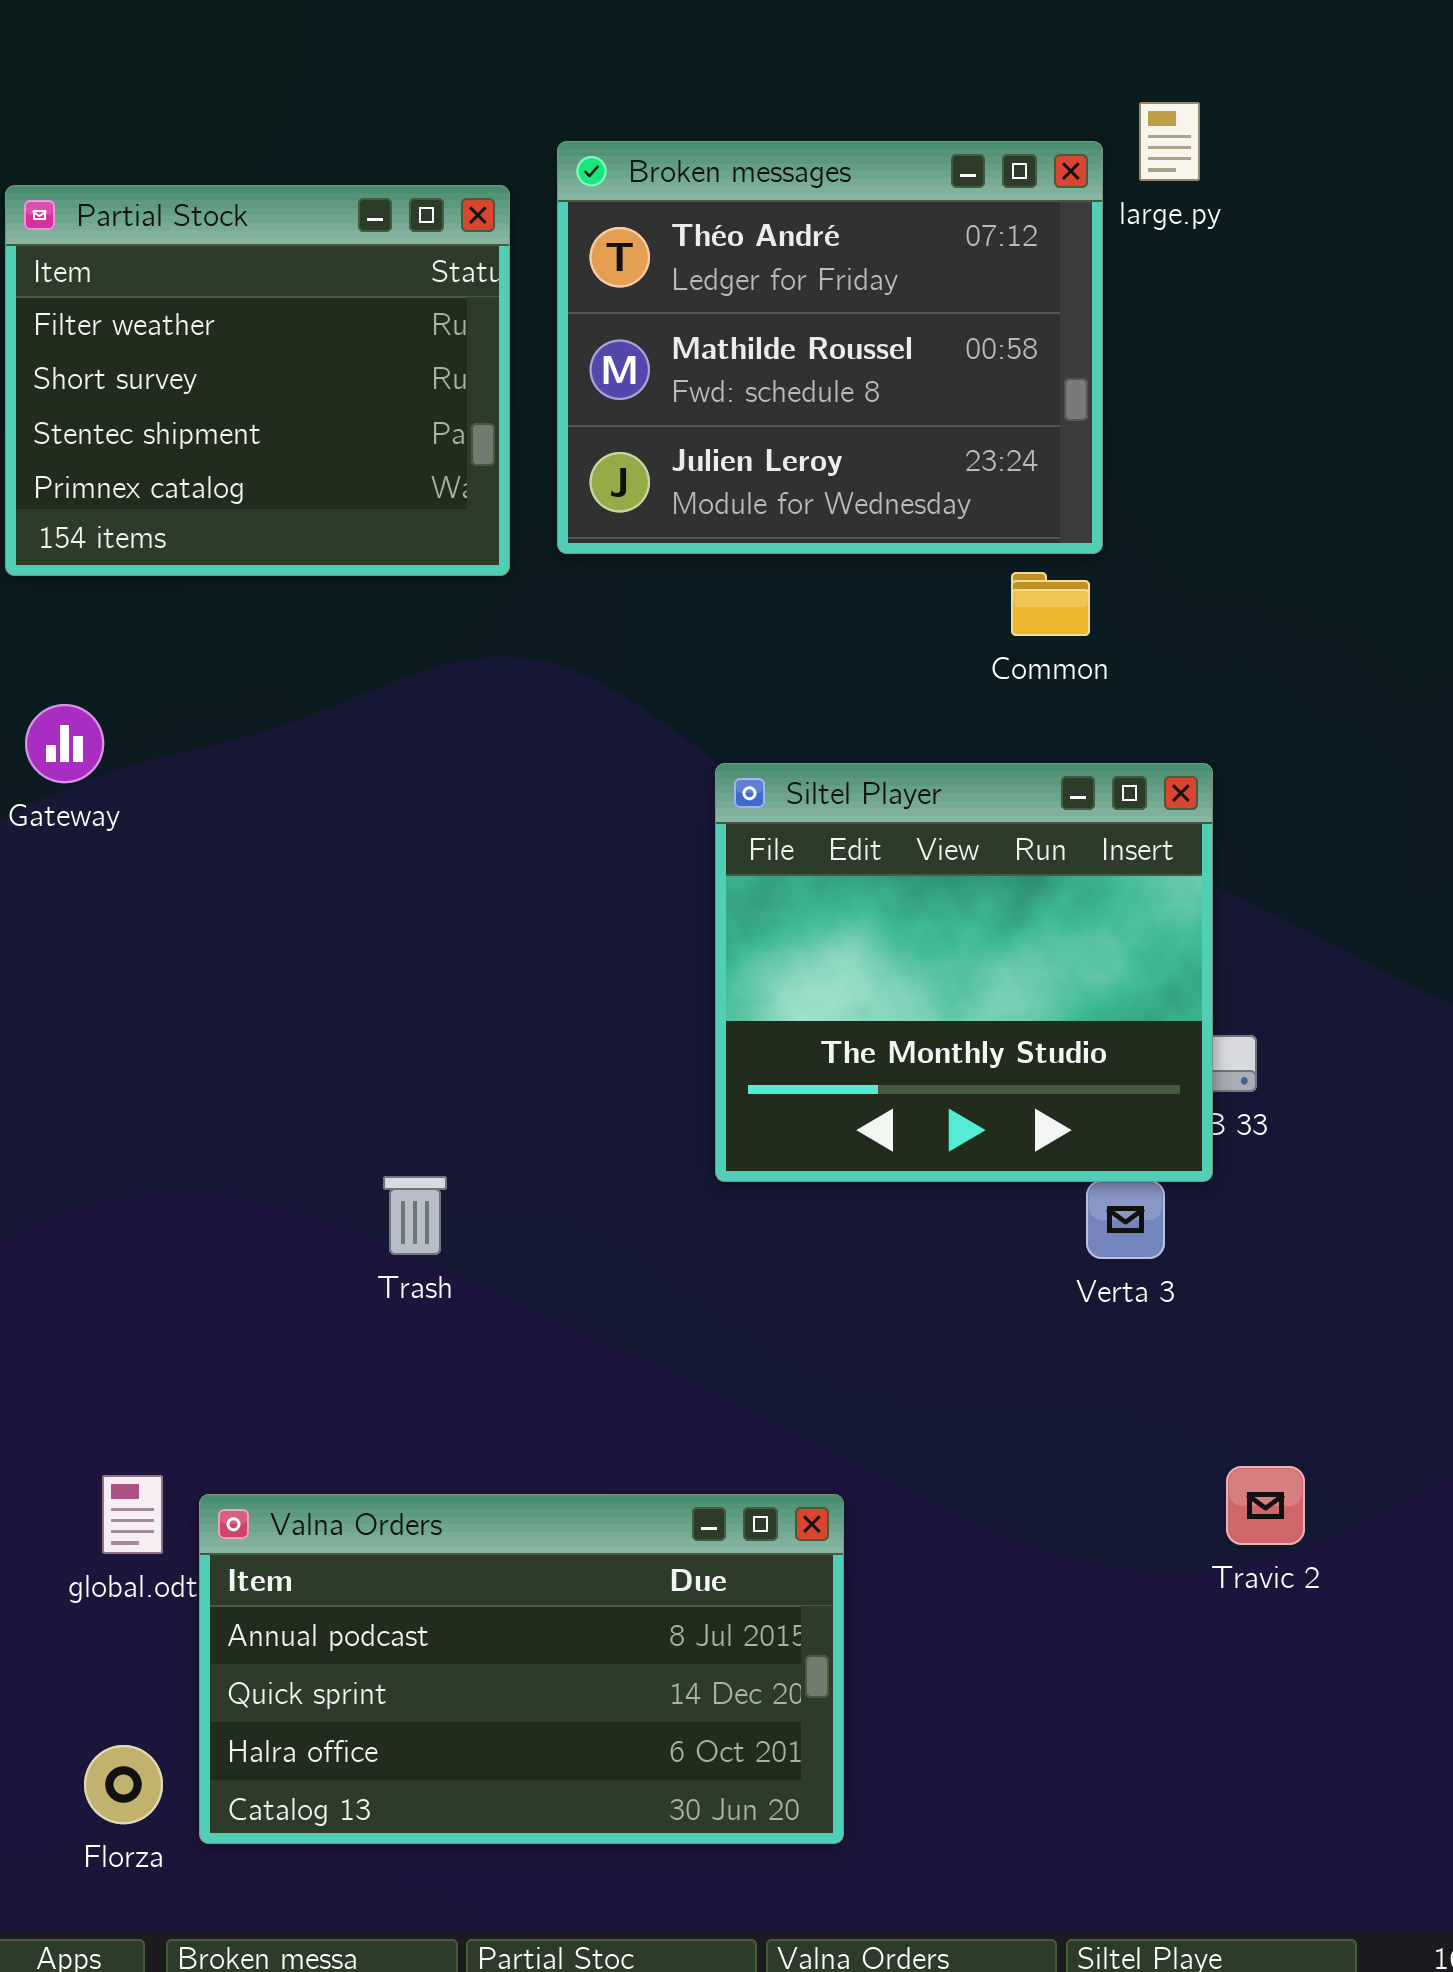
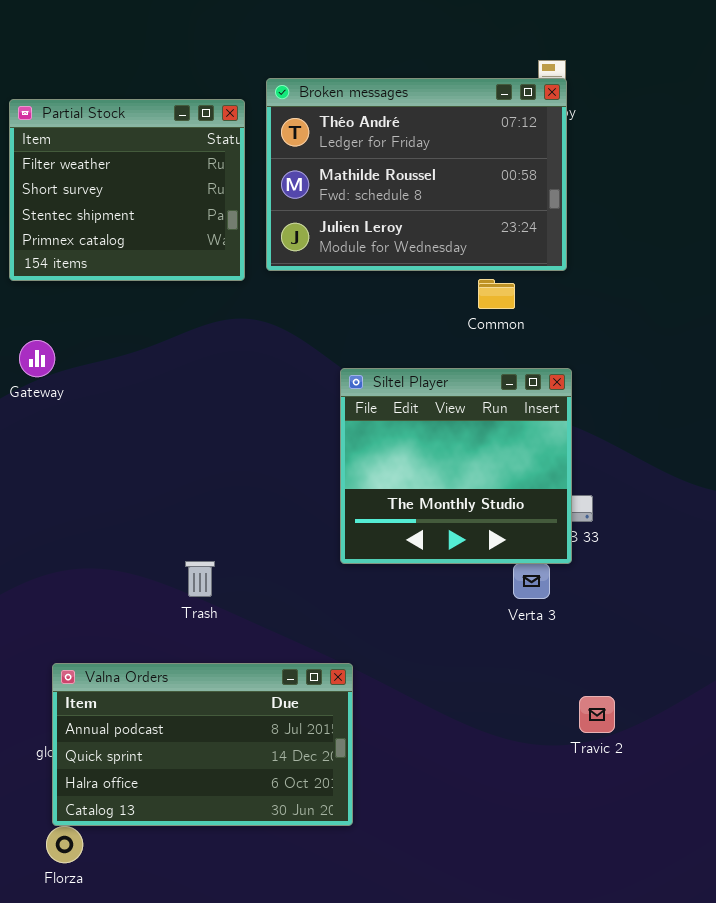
Broken messages: [557,141,1103,554] -> [266,78,567,271], resized
Valna Orders: [199,1494,844,1844] -> [52,663,353,826], moved

